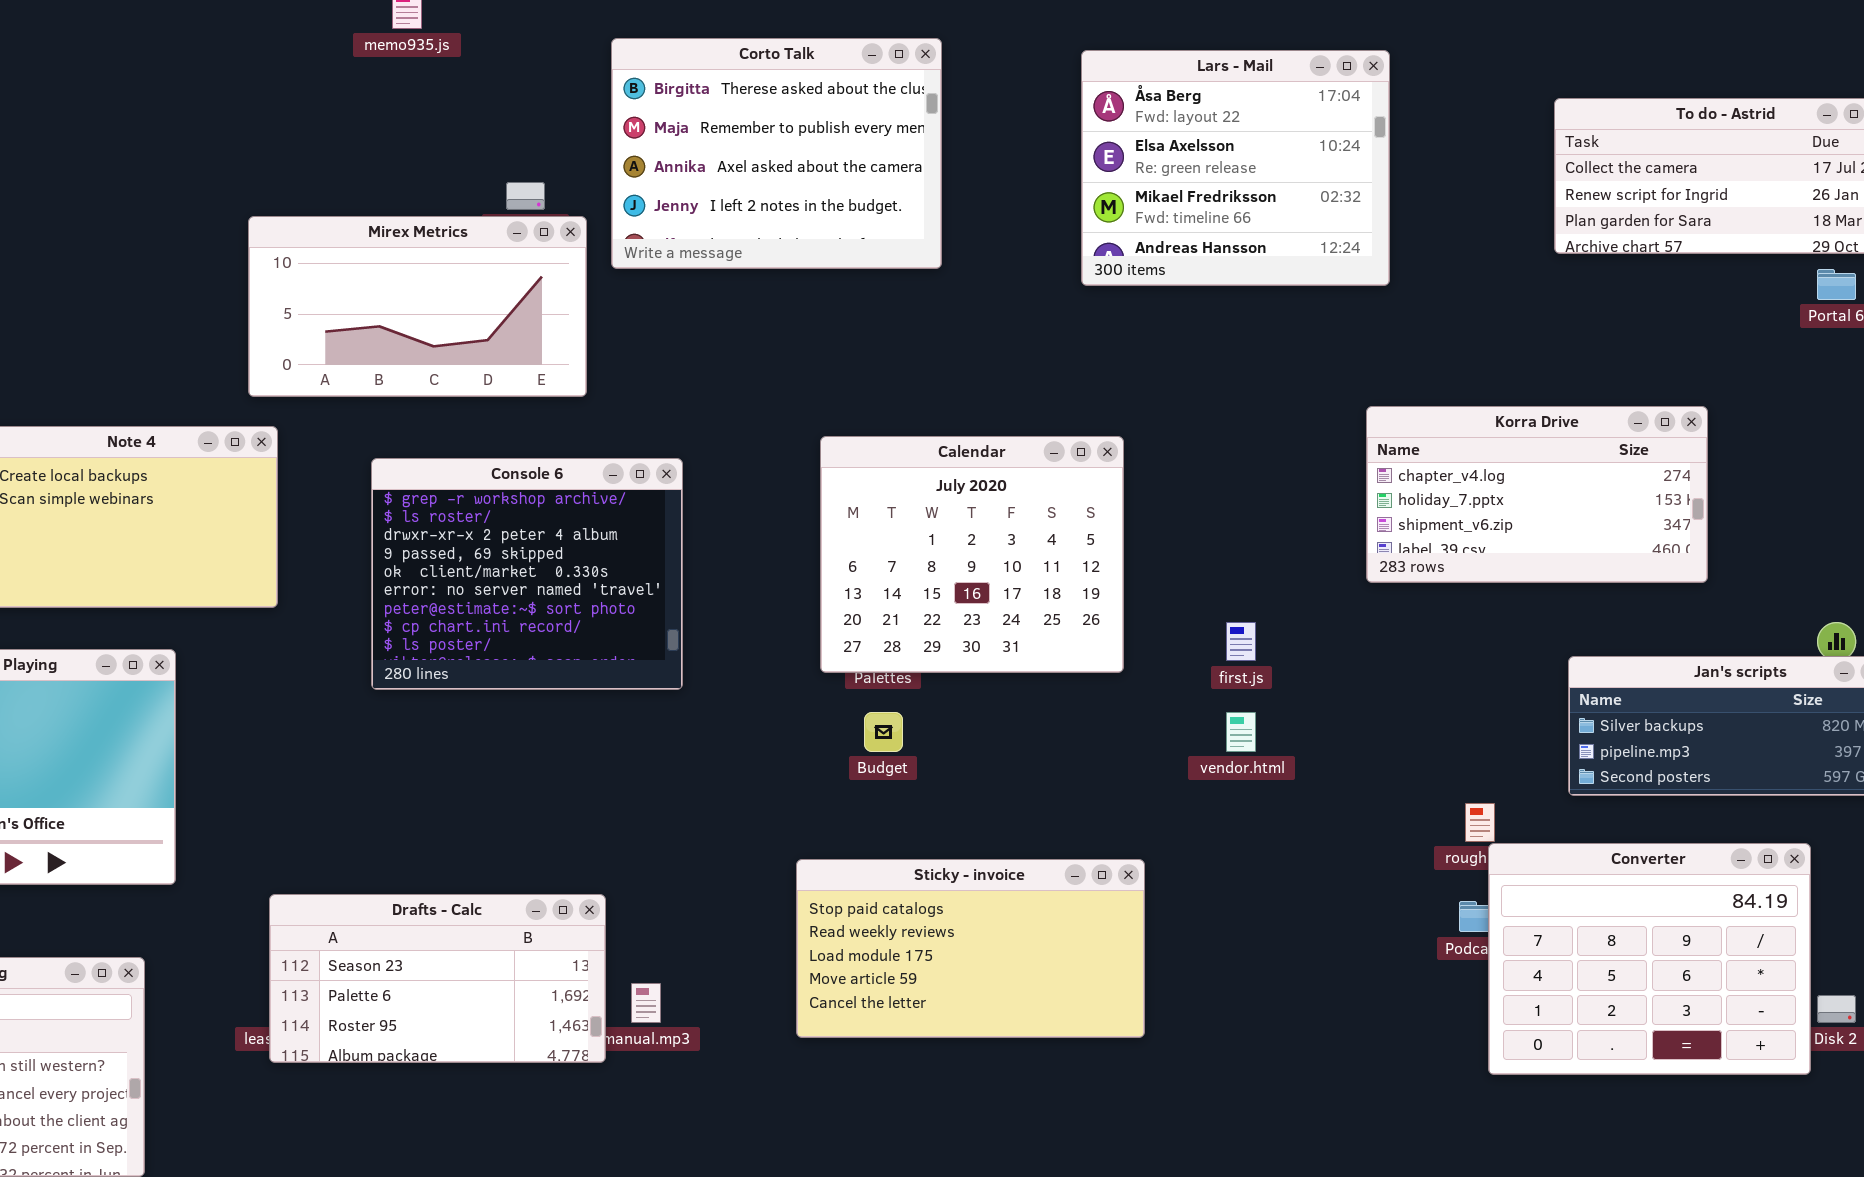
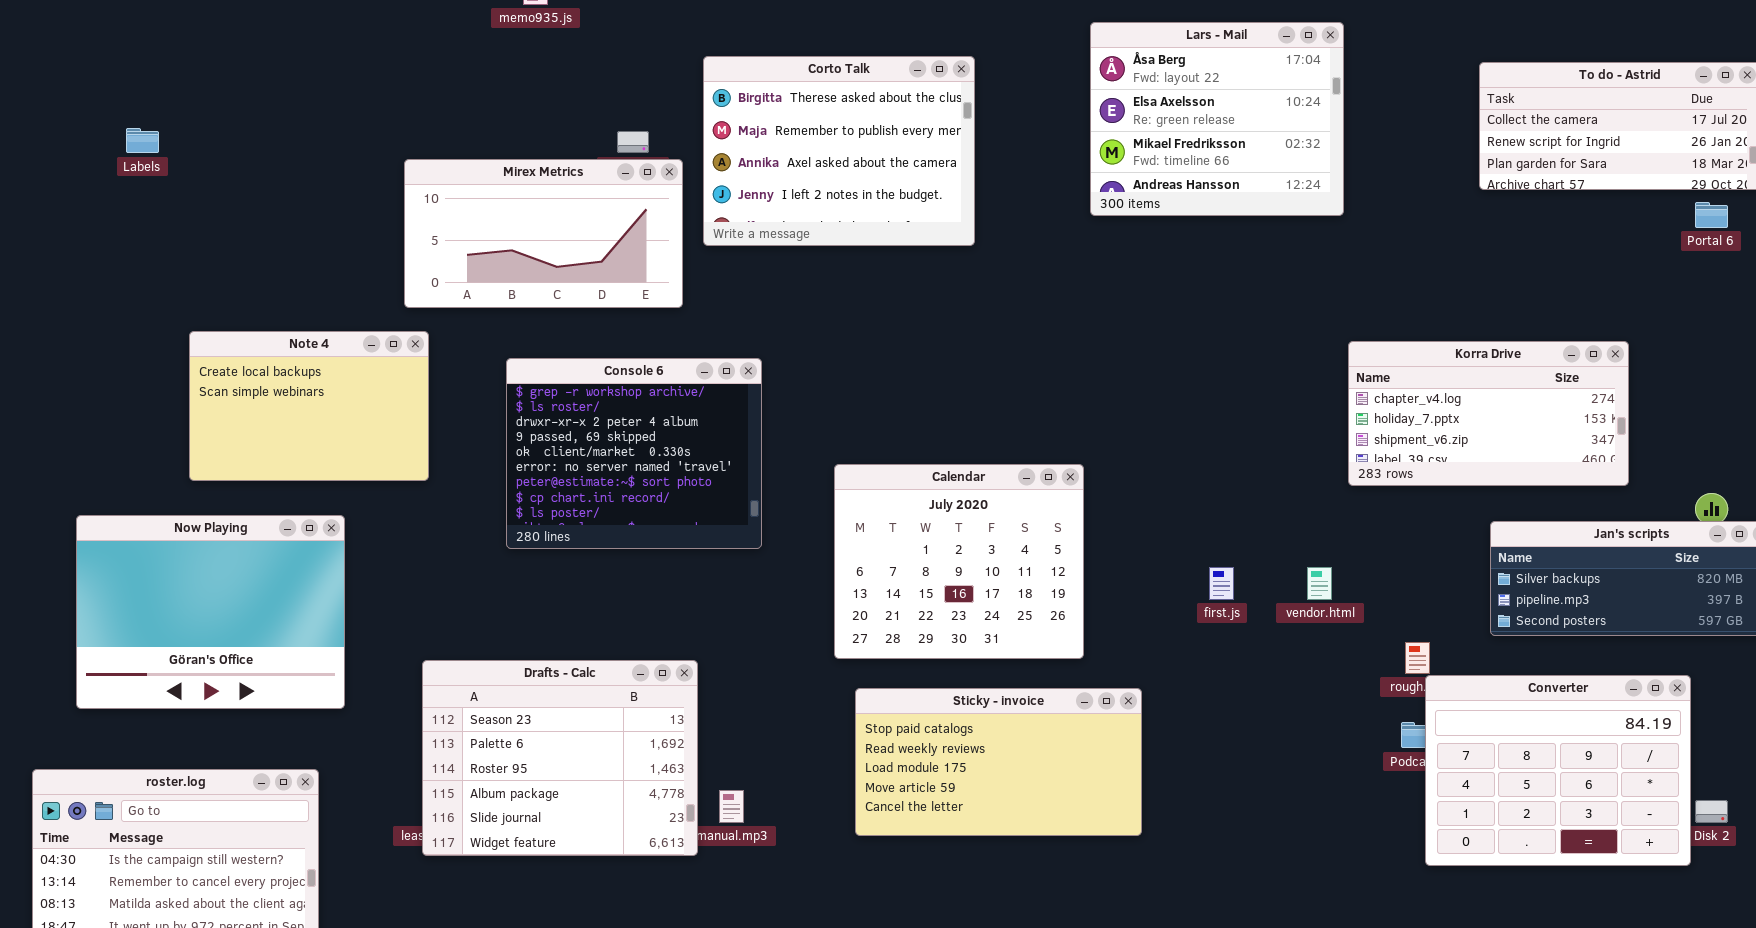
Corto Talk: [611,38,942,269] -> [703,56,975,246], moved
Korra Drive: [1366,406,1708,583] -> [1348,341,1629,486], moved
Calendar: [820,436,1124,673] -> [834,464,1084,659], moved
first.js: [1226,622,1256,661] -> [1209,567,1234,600], moved
vendor.html: [1226,712,1256,752] -> [1307,567,1332,600], moved
Drafts - Calc: [269,894,606,1063] -> [422,660,698,856], resized

